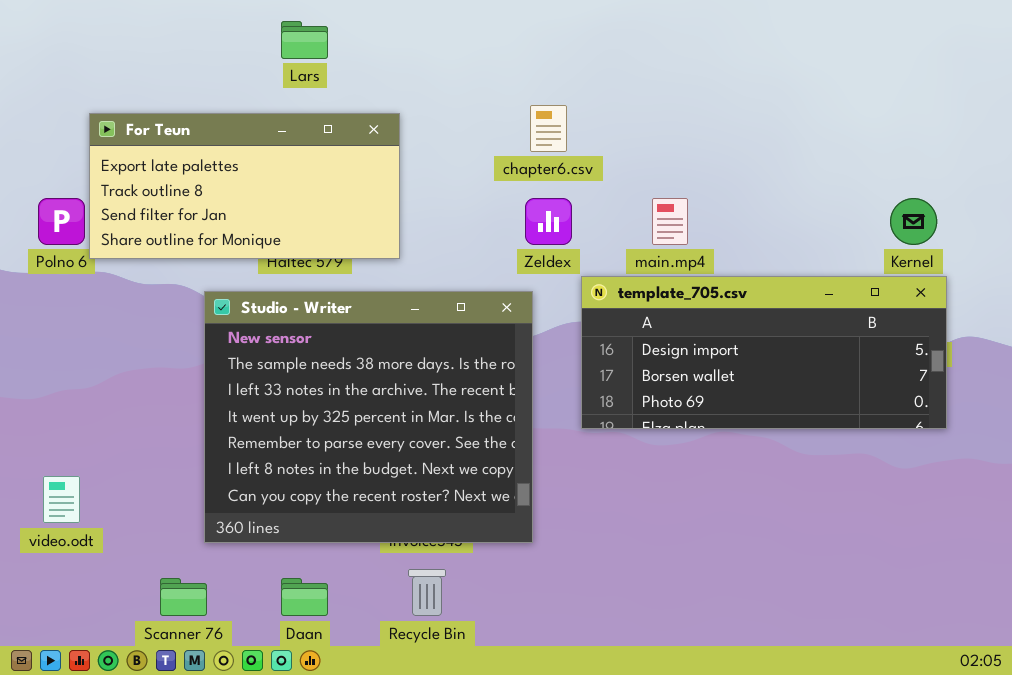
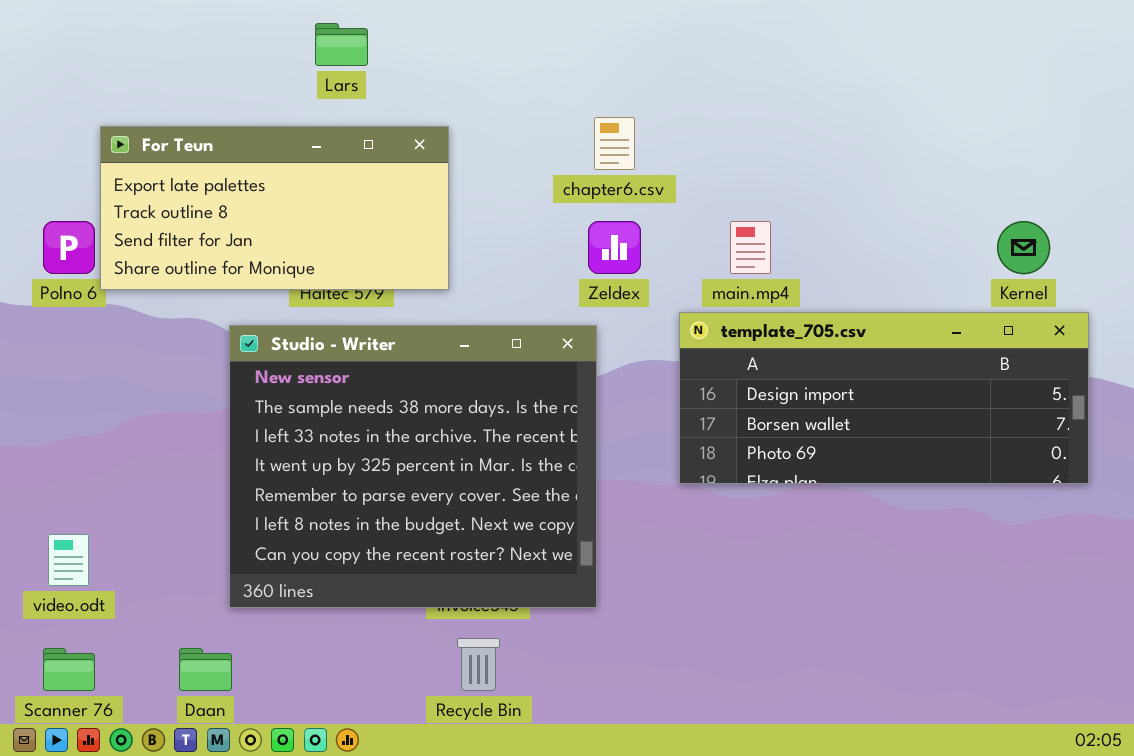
template_705.csv: [581,276,947,429] -> [679,312,1089,484], moved
Scanner 76: [160,578,207,616] -> [43,648,95,691], moved
Daan: [281,578,328,616] -> [179,648,232,691], moved

